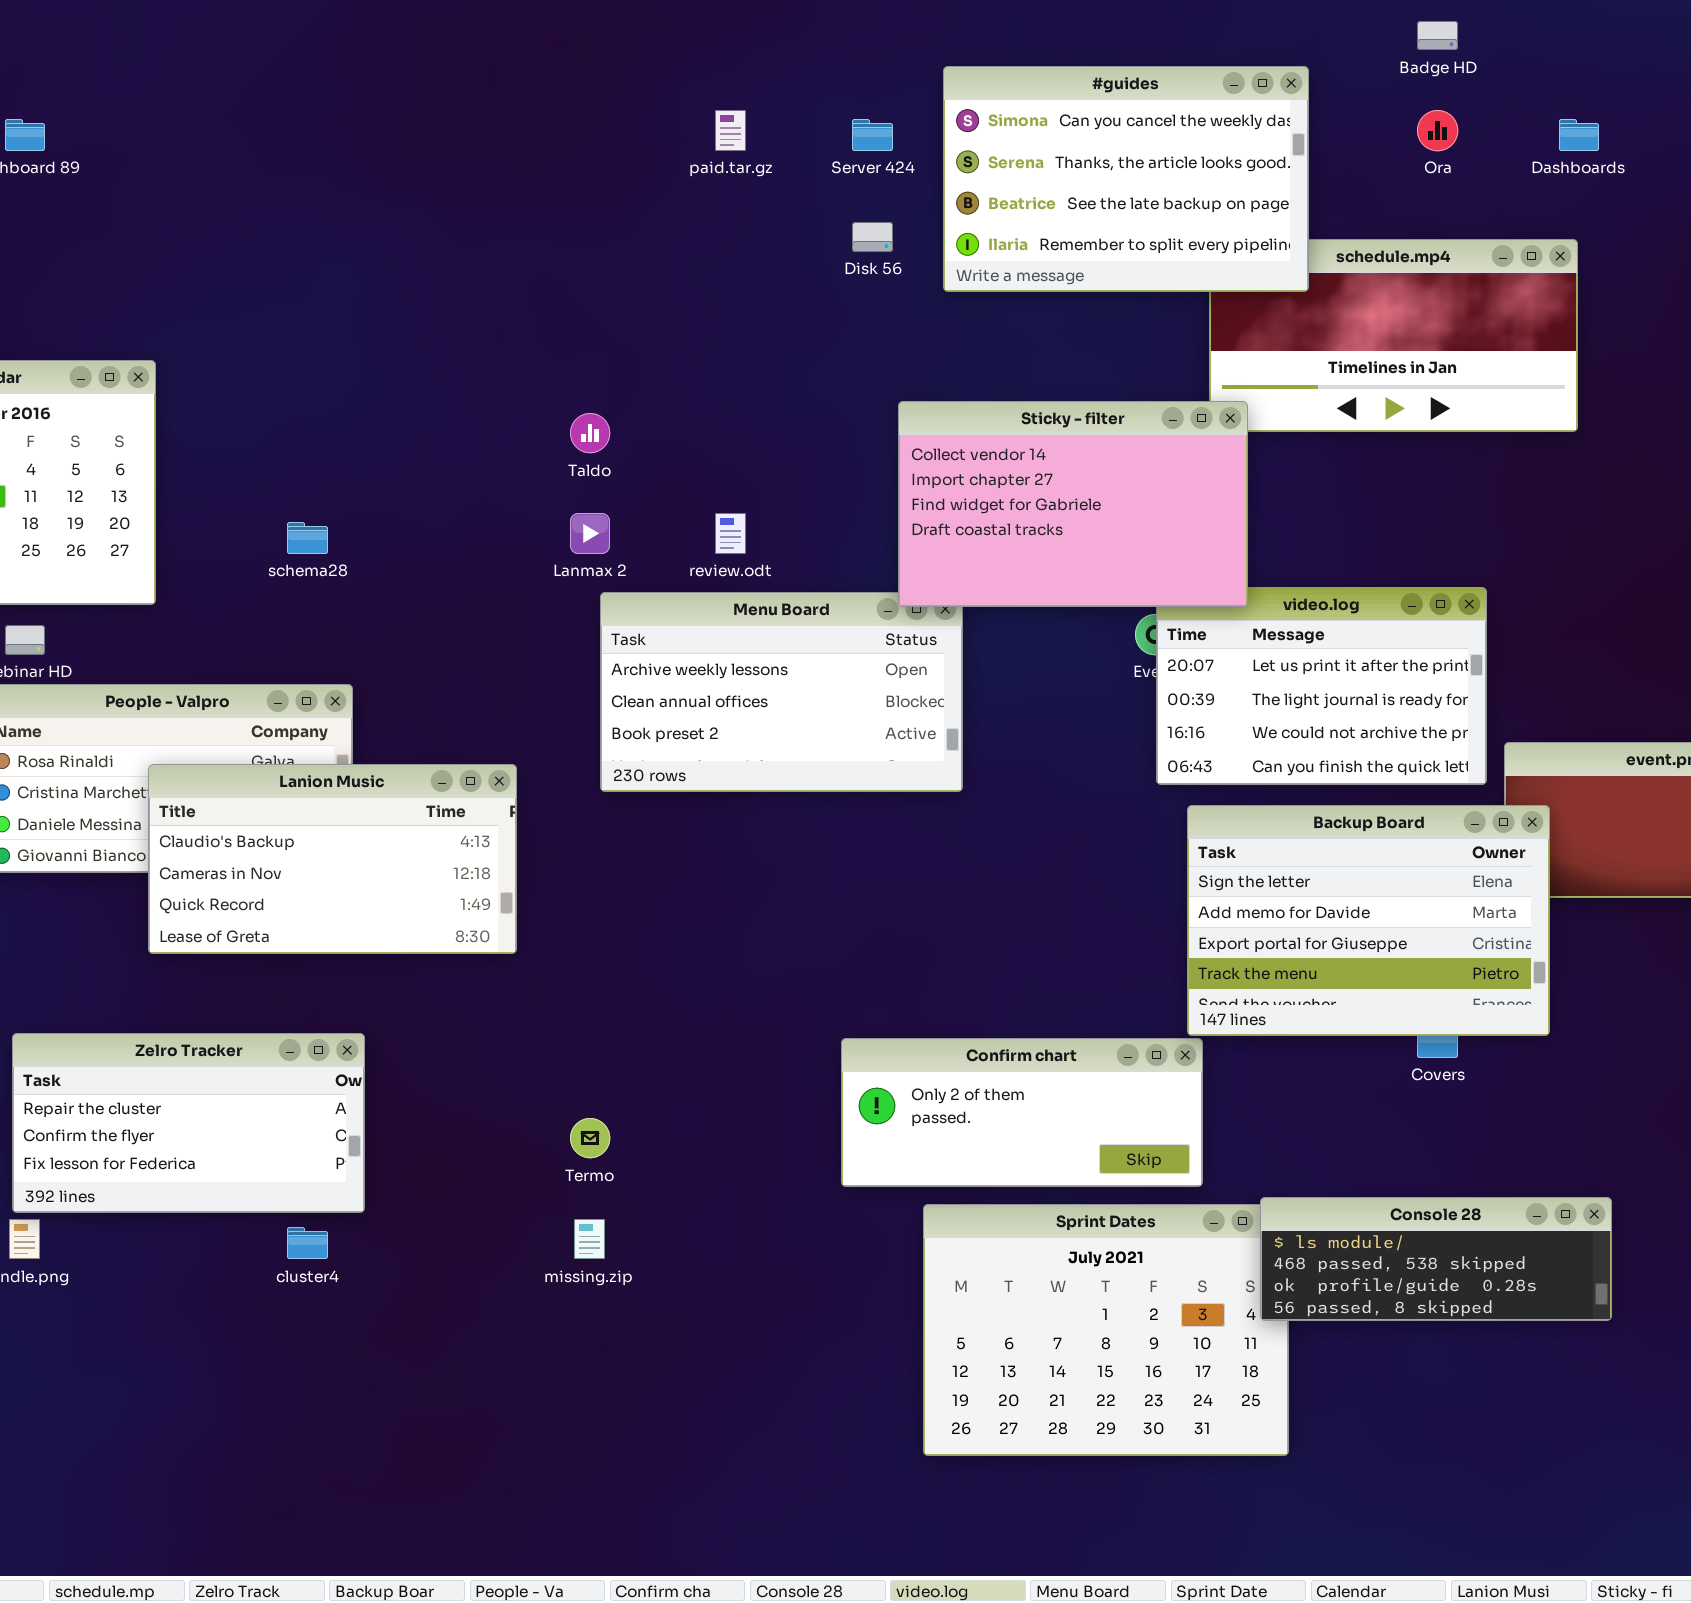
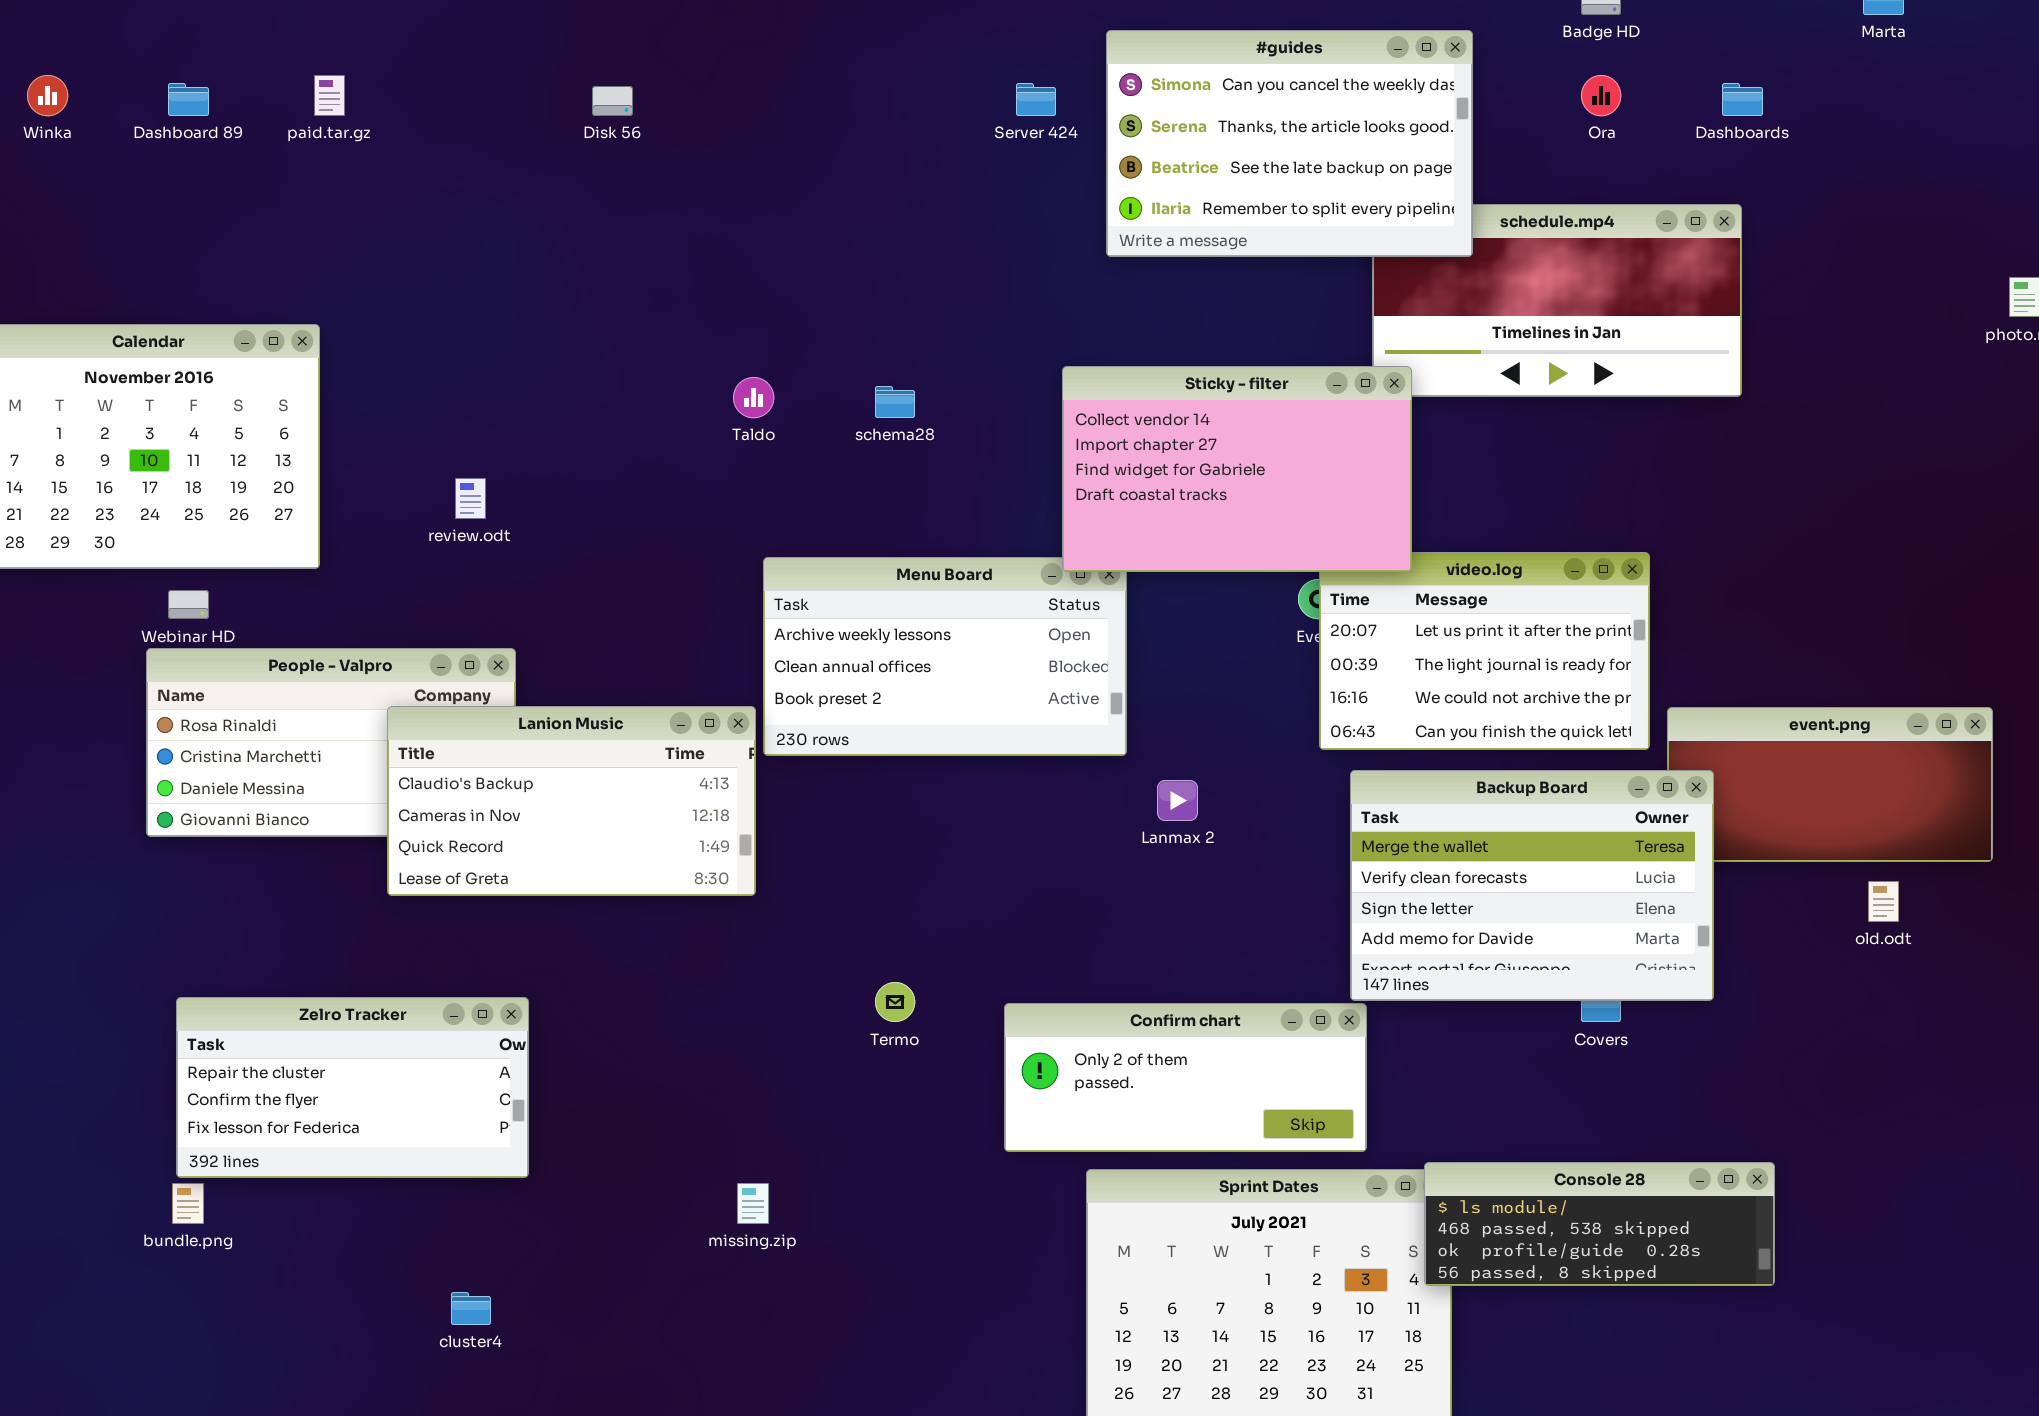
paid.tar.gz: [715,110,746,151] -> [314,75,345,116], moved
Disk 56: [852,222,893,252] -> [592,86,633,116], moved
Lanmax 2: [570,513,610,554] -> [1157,780,1198,821], moved
review.odt: [715,513,746,554] -> [455,478,486,519], moved
schema28: [287,522,328,554] -> [875,386,915,418], moved
Lanion Music: [148,764,517,954] -> [387,706,756,896], moved
Backup Board: [1187,805,1550,1036] -> [1350,770,1714,1001], scrolled up 2 rows
Termo: [570,1118,610,1158] -> [875,982,915,1022], moved
cluster4: [287,1227,328,1259] -> [451,1292,491,1325], moved

